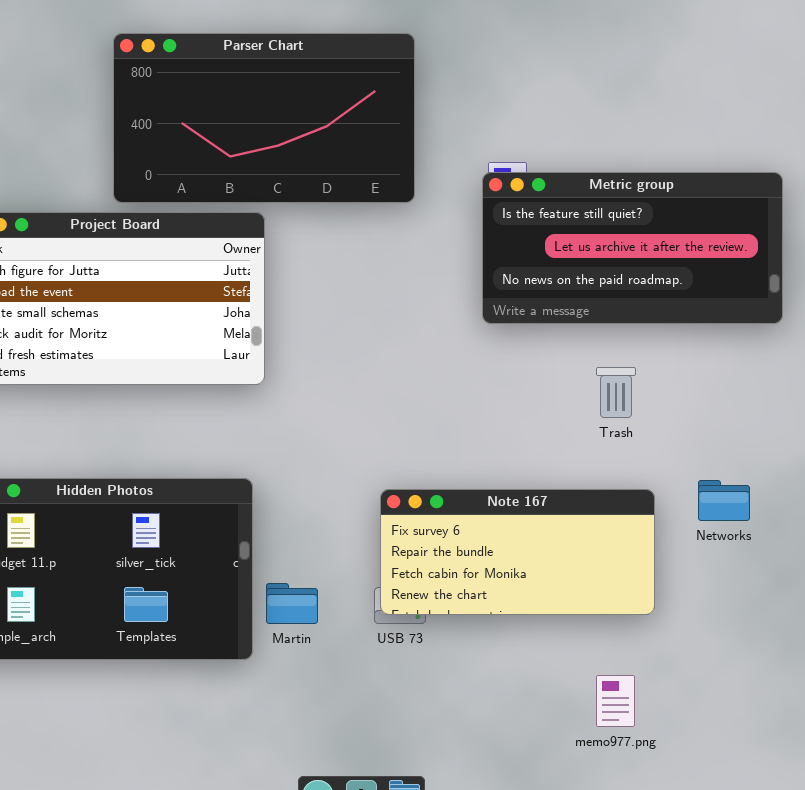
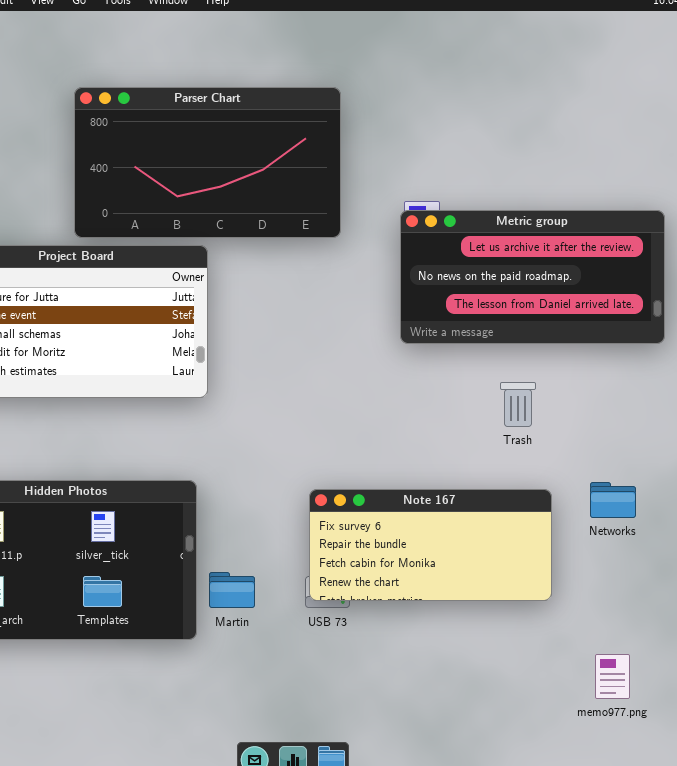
Metric group: [482,172,783,324] -> [400,210,665,344], scrolled down 1 row
memo977.png: [596,675,635,727] -> [595,654,630,699], moved

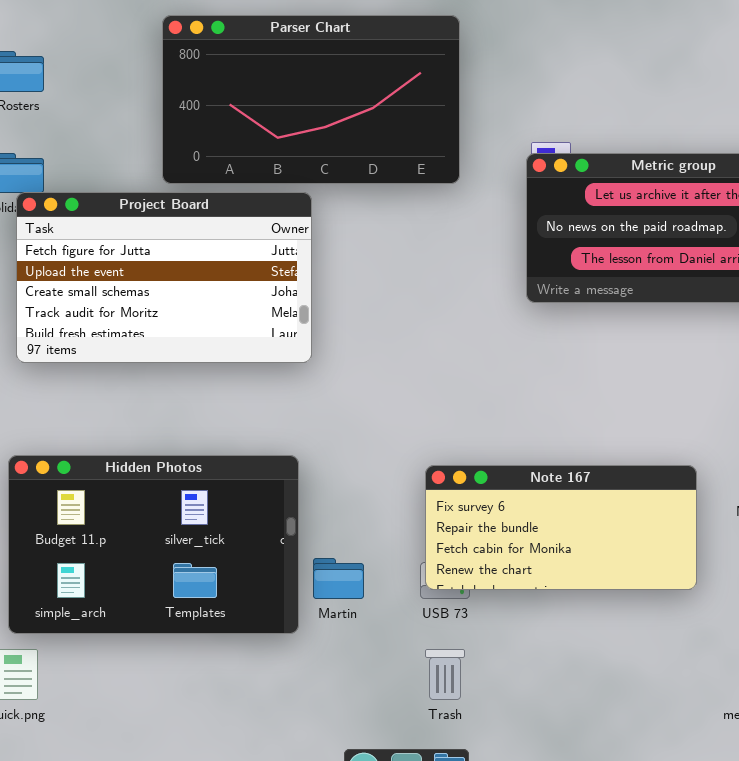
Trash: [500,382,536,427] -> [425,649,465,700], moved

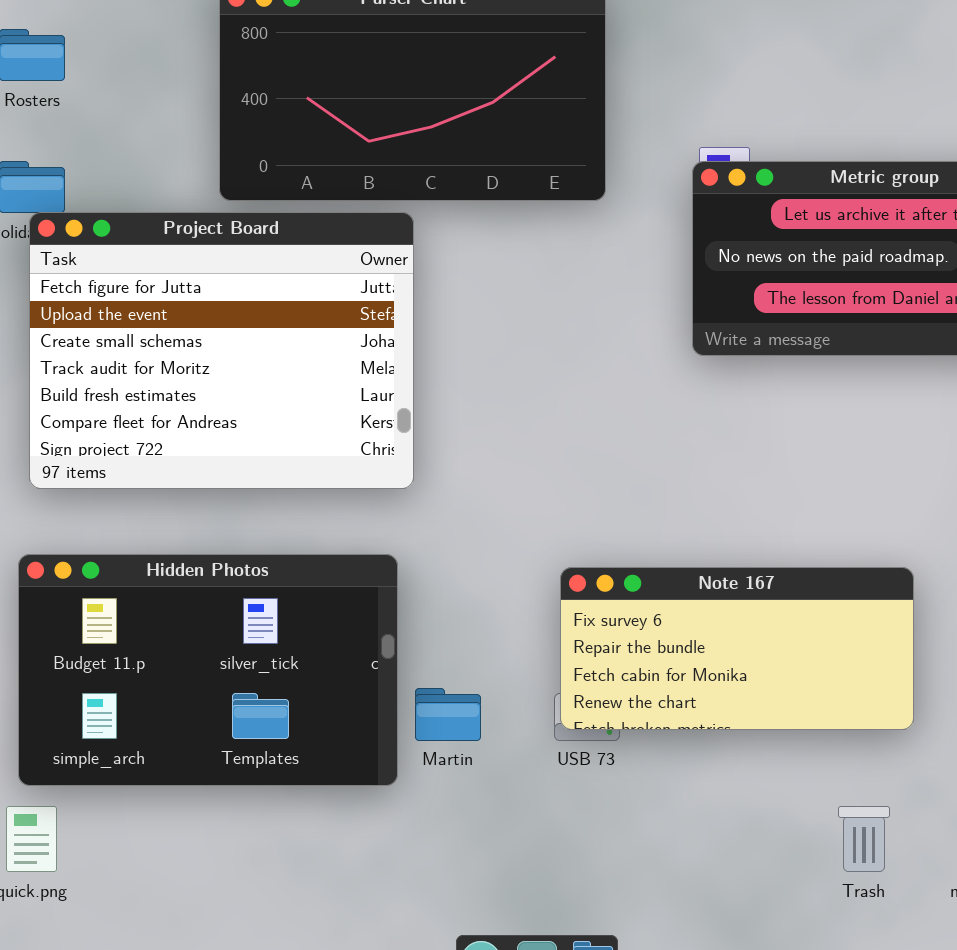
Project Board: [16,192,312,363] -> [29,212,414,489], resized
Trash: [425,649,465,700] -> [838,806,890,872], moved

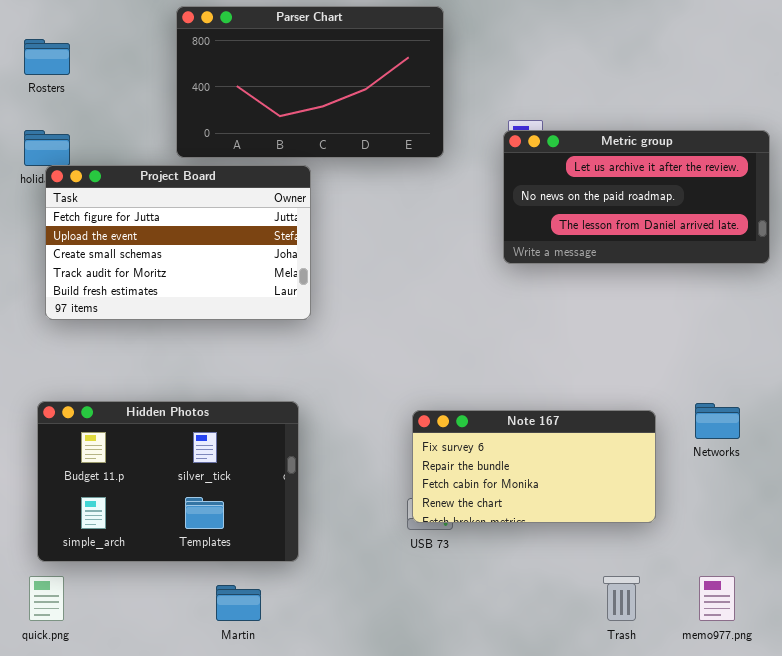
Project Board: [29,212,414,489] -> [45,165,311,320], resized
Martin: [415,688,481,741] -> [216,585,261,621], moved

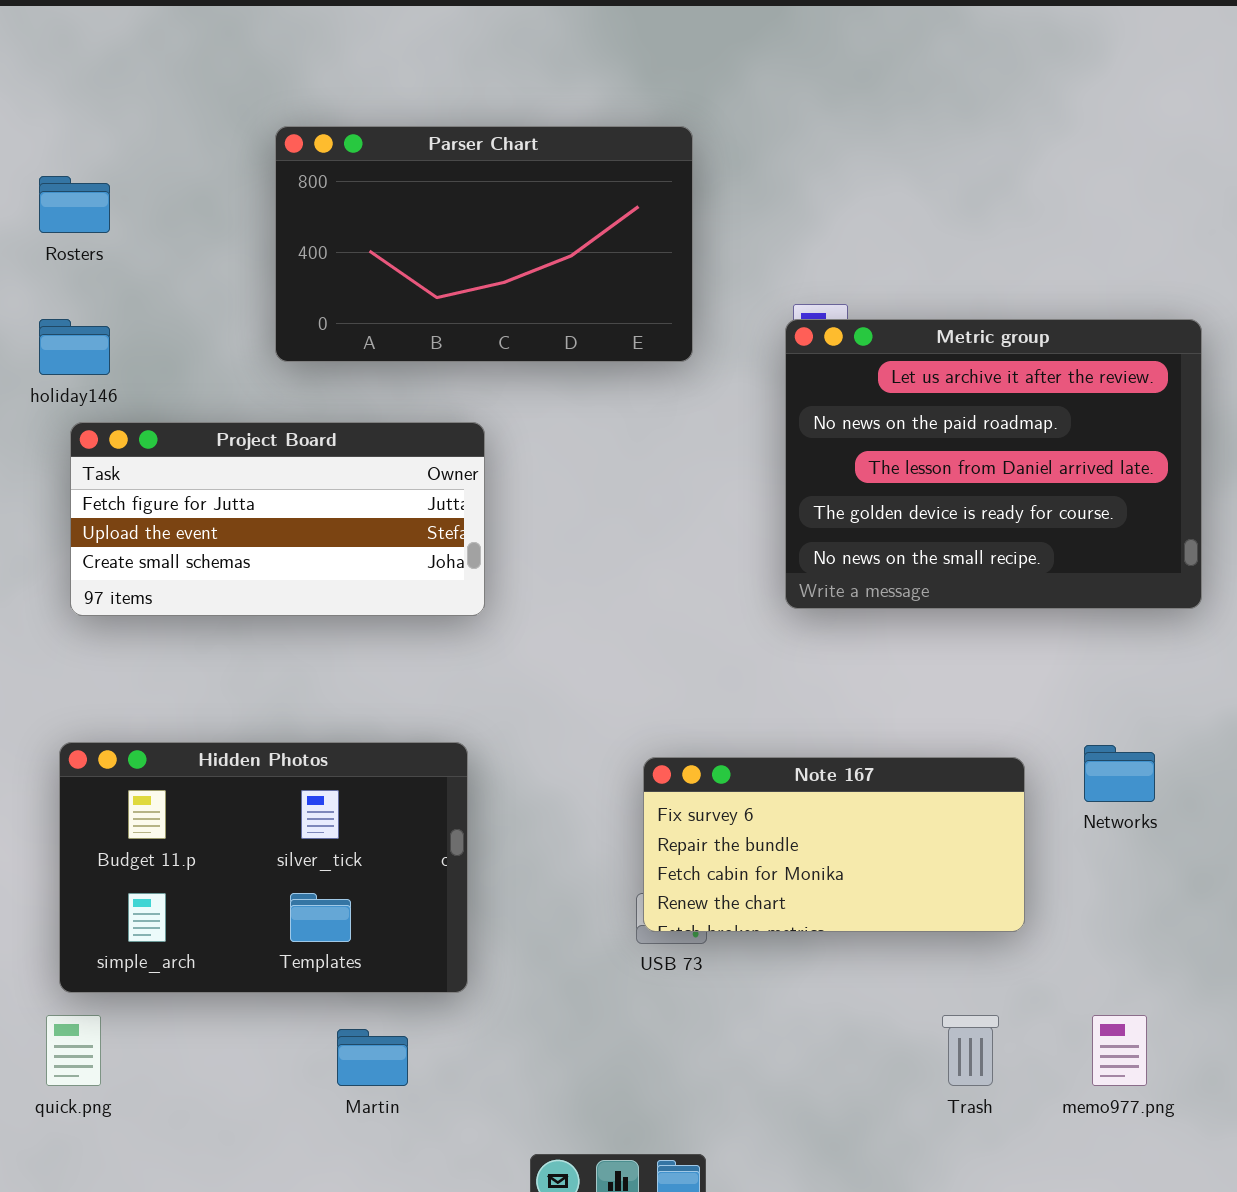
Metric group: [503,130,770,264] -> [785,319,1202,609], resized
Project Board: [45,165,311,320] -> [70,422,485,616], resized

